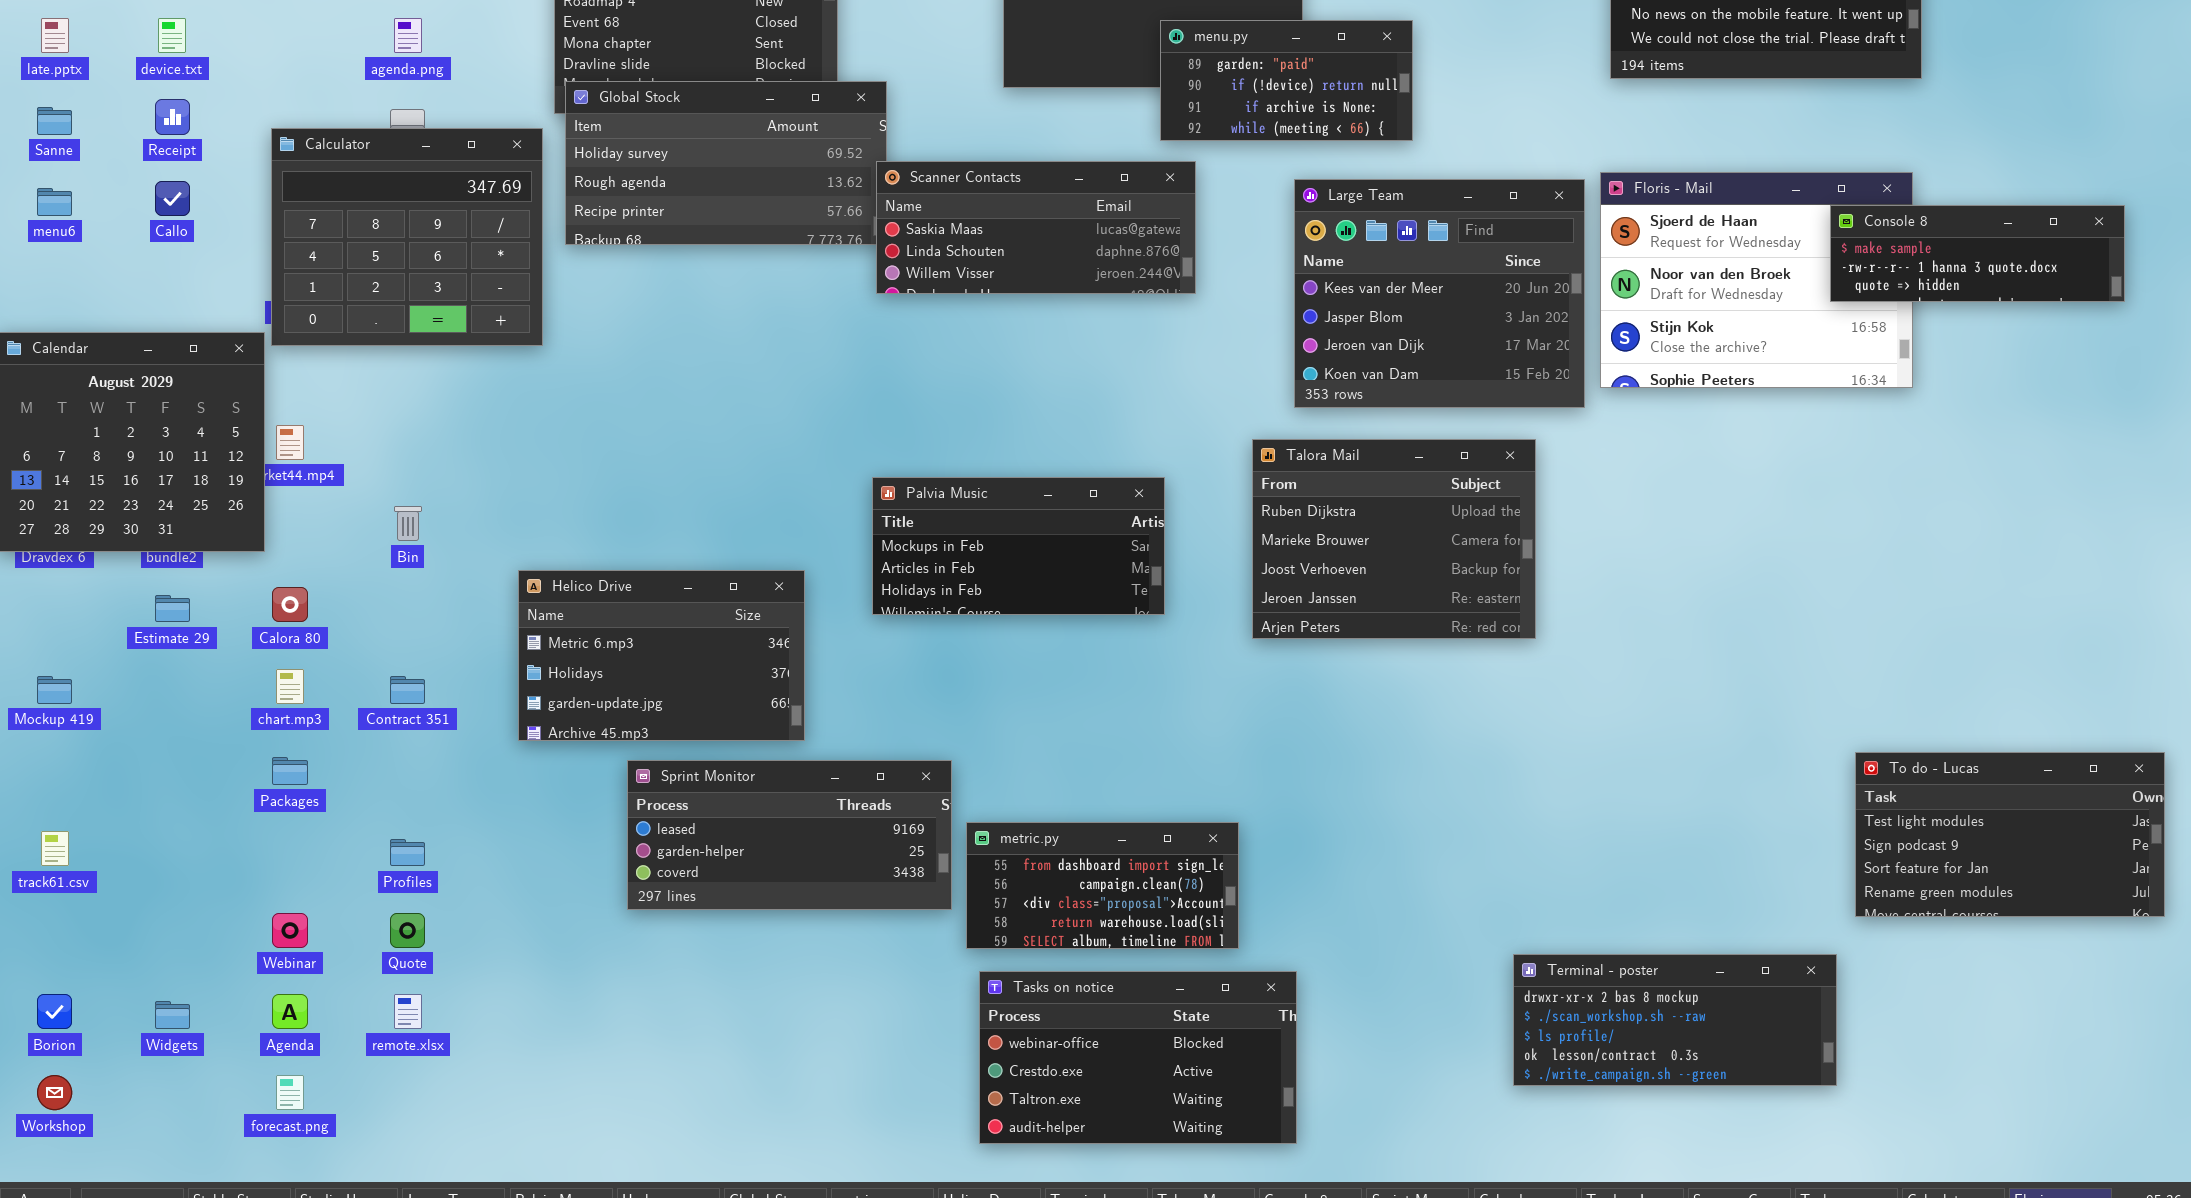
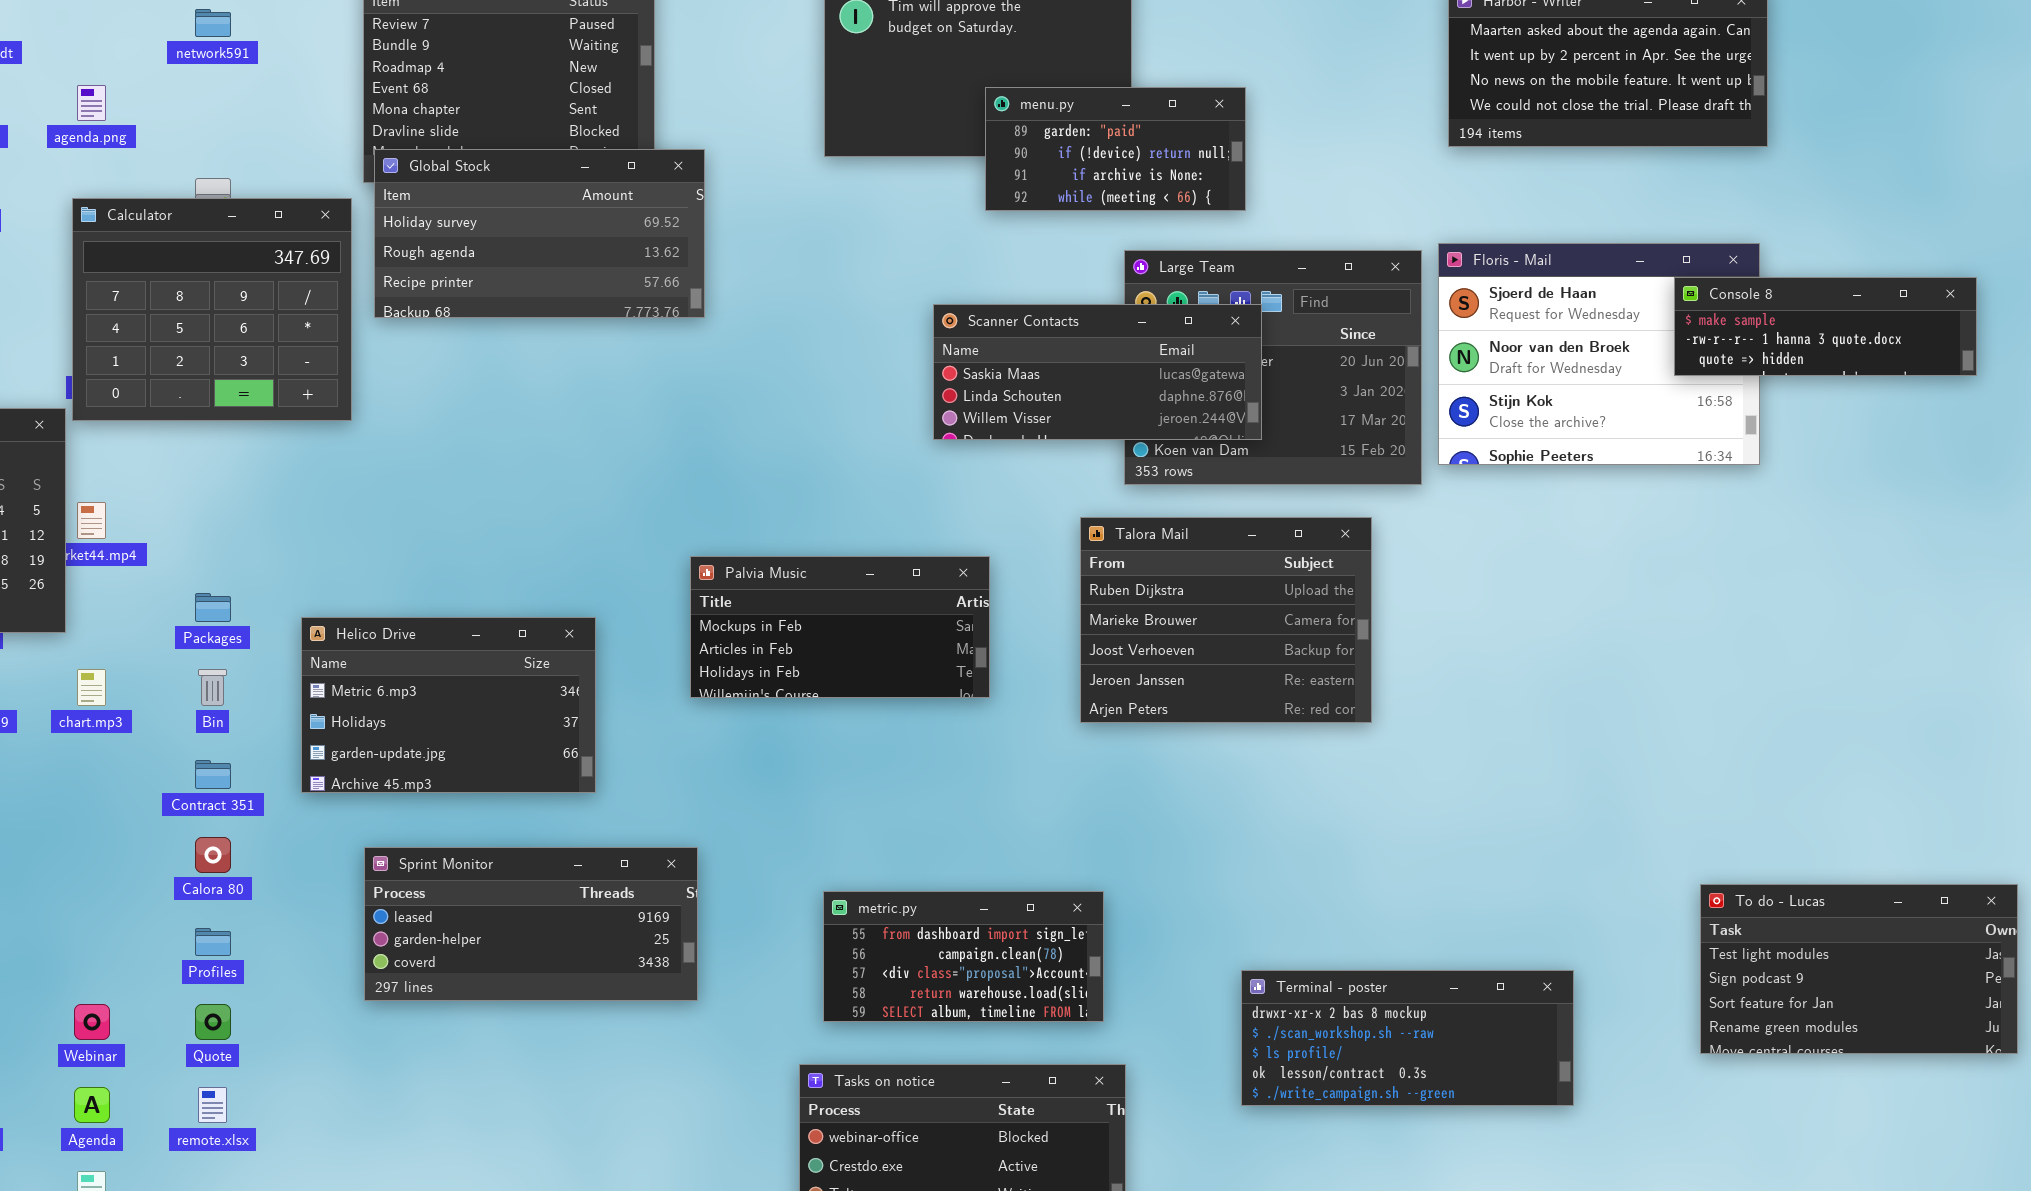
agenda.png: [394,18,422,53] -> [77,85,106,121], moved
Scanner Contacts: [876,161,1196,294] -> [933,304,1262,440], moved
Bin: [394,506,422,541] -> [198,669,227,706], moved
Helico Drive: [518,570,805,741] -> [301,617,596,793], moved
Calora 80: [272,587,308,622] -> [195,837,231,873], moved
chart.mp3: [276,669,304,704] -> [77,669,106,706], moved
To do - Lucas: [1855,752,2165,917] -> [1700,884,2018,1054], moved
Packages: [272,757,308,785] -> [195,593,231,622], moved
Sprint Monitor: [627,760,952,910] -> [364,847,698,1001], moved
metric.py: [966,822,1239,949] -> [823,891,1104,1022], moved
Terminal - poster: [1513,954,1837,1086] -> [1241,970,1574,1106], moved

